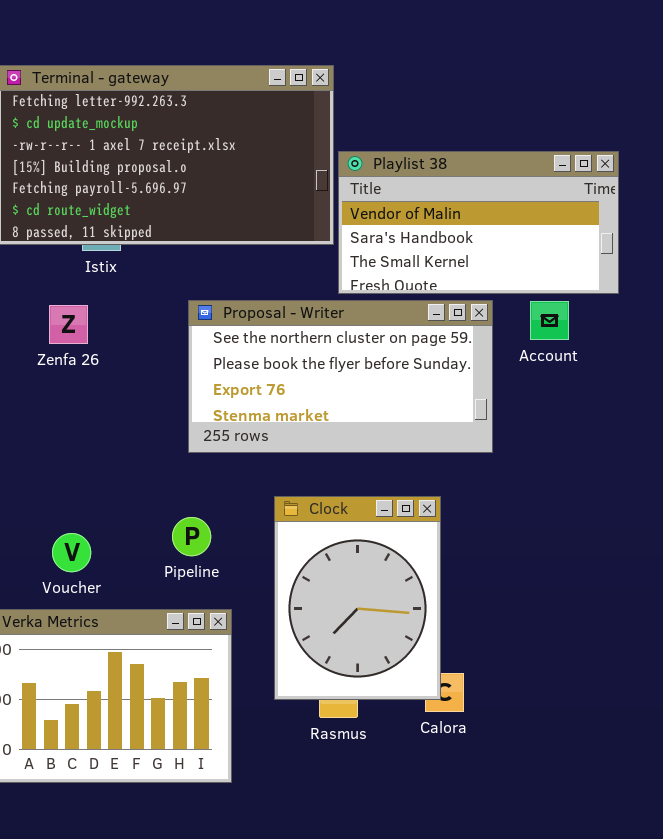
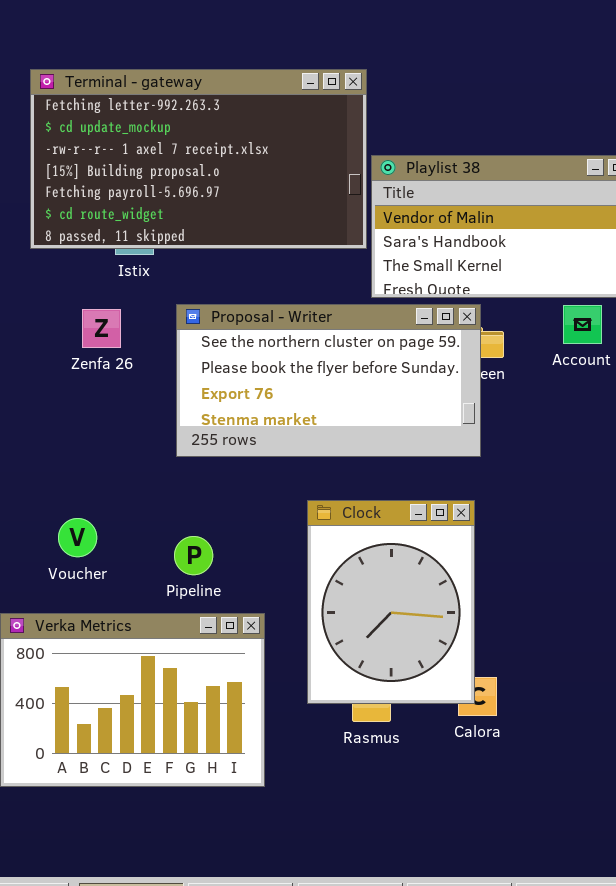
Proposal - Writer: [188,300,493,453] -> [176,304,481,457], moved
Pipeline: [172,517,211,556] -> [174,536,213,575], moved
Voucher: [52,533,91,572] -> [58,518,97,557], moved

